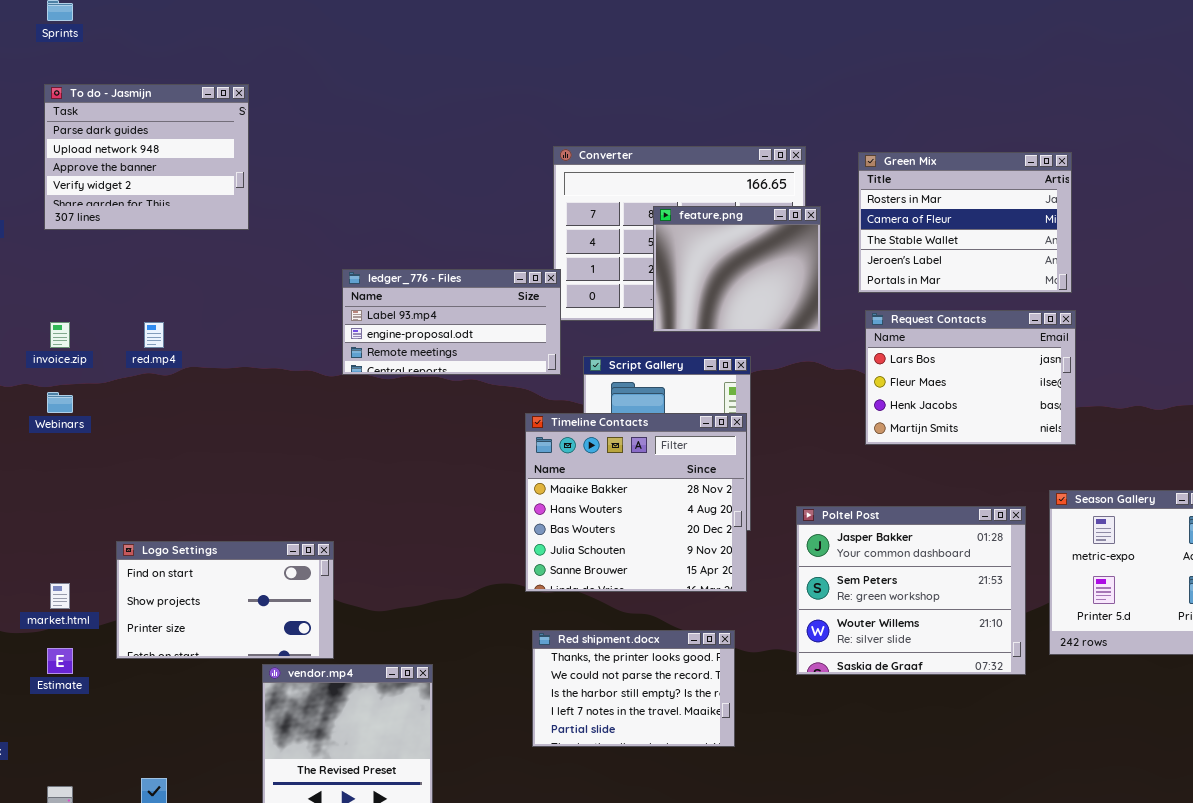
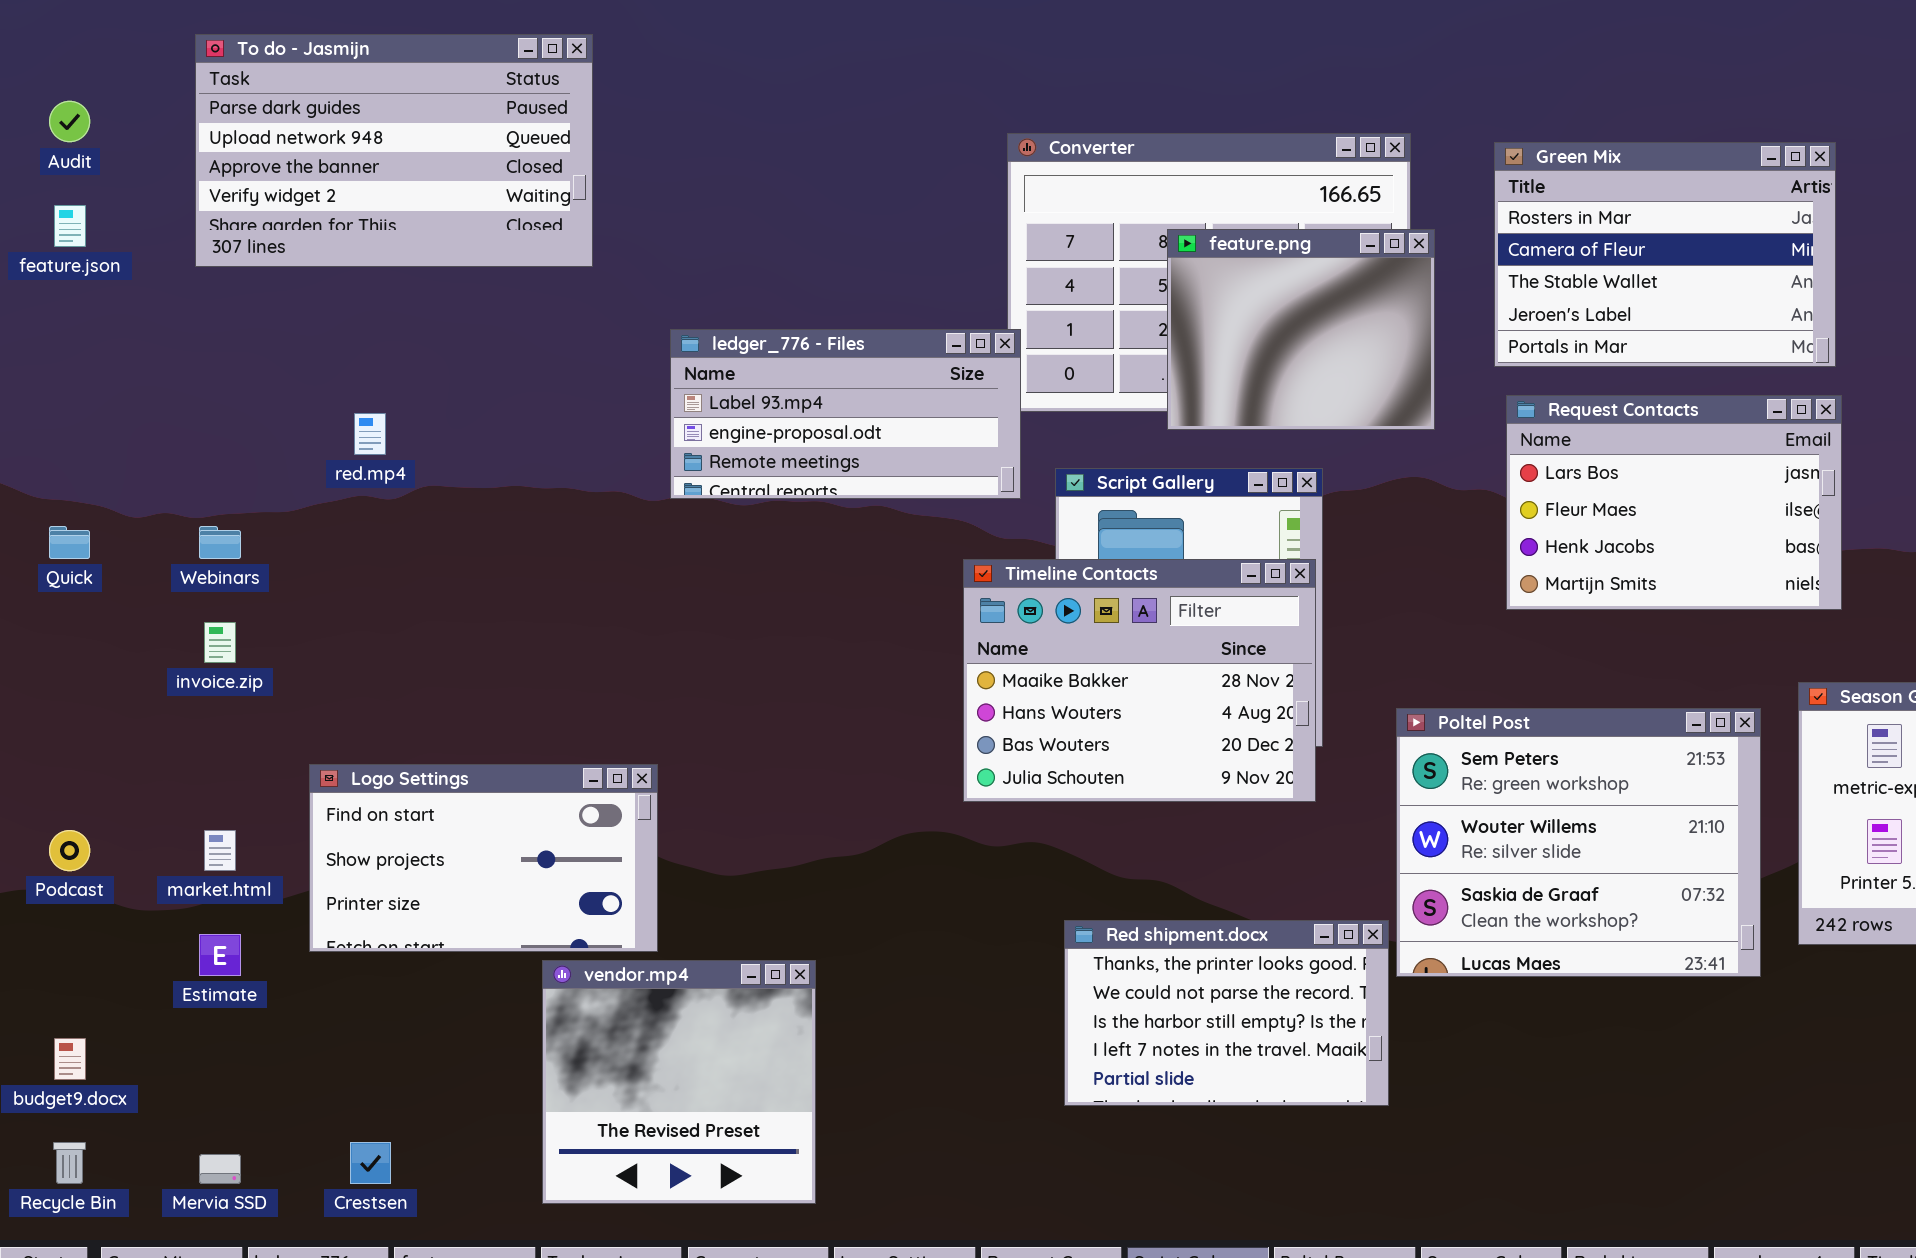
To do - Jasmijn: [44,84,249,230] -> [195,34,593,267], resized
invoice.zip: [50,322,70,348] -> [204,622,236,663], moved
Timeline Contacts: [525,413,747,592] -> [963,559,1316,802], resized
Poltel Post: [796,506,1026,675] -> [1396,708,1761,977], scrolled down 1 row
Red shipment.docx: [532,630,735,747] -> [1064,920,1389,1106], moved

